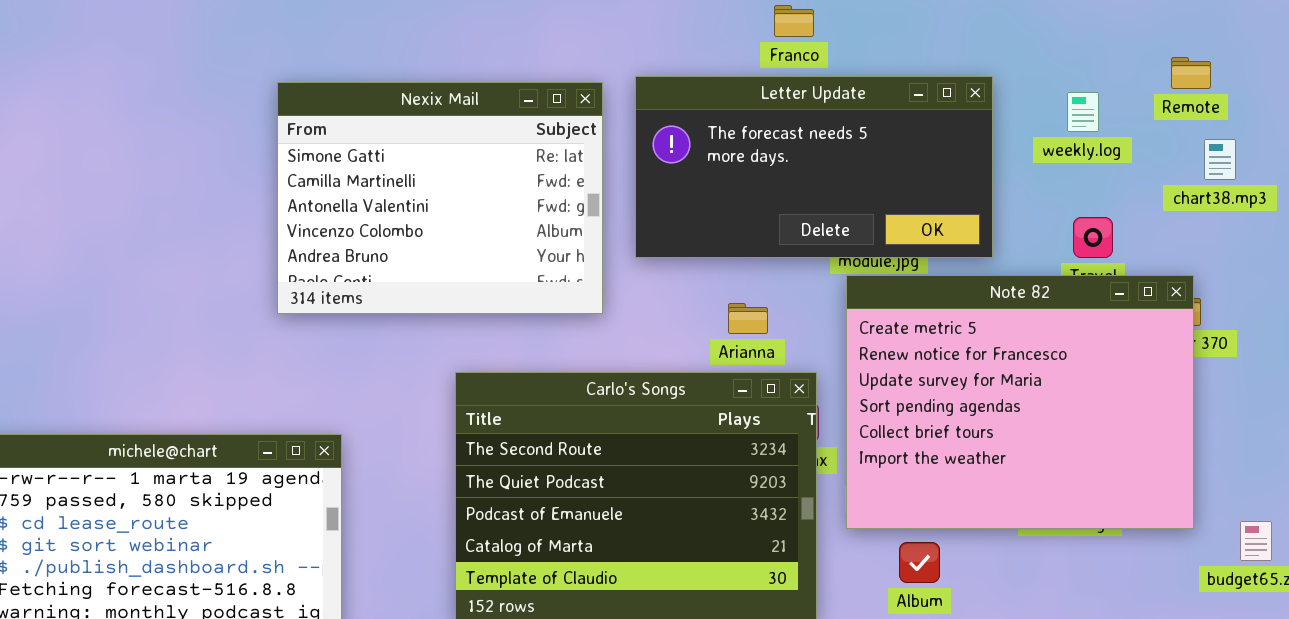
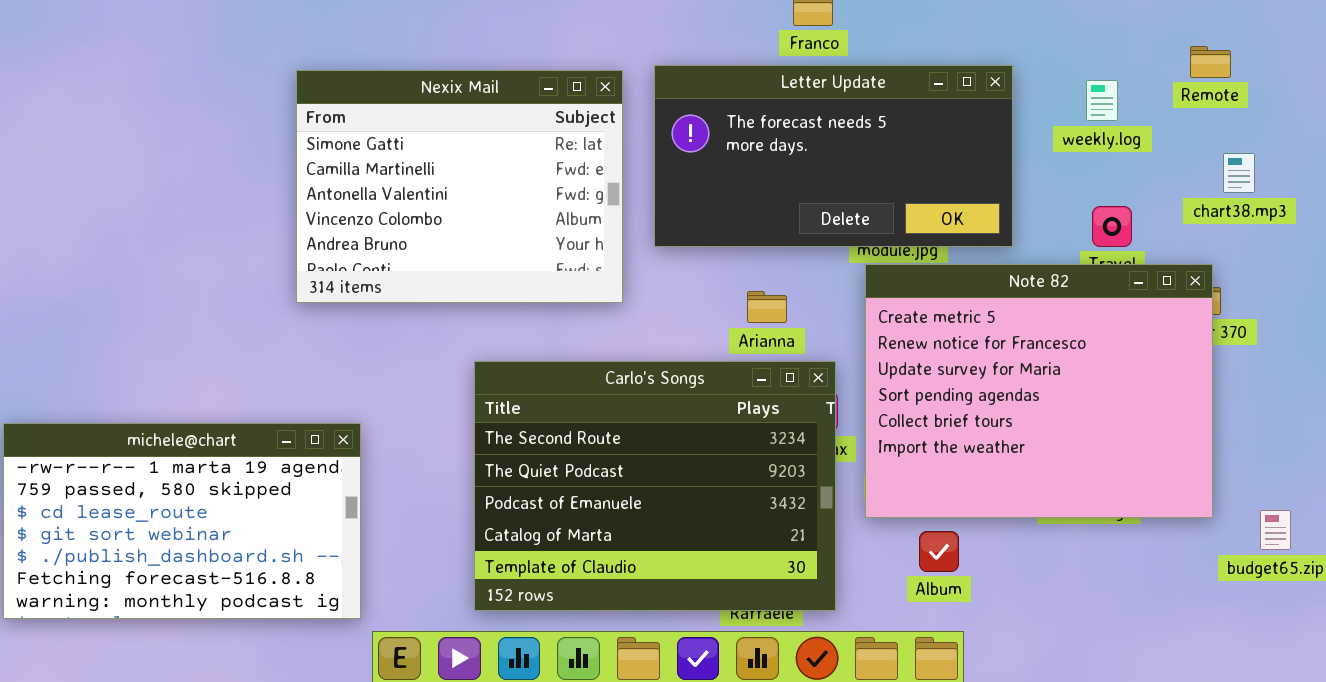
chart38.mp3: [1204,139,1236,180] -> [1223,153,1255,193], moved

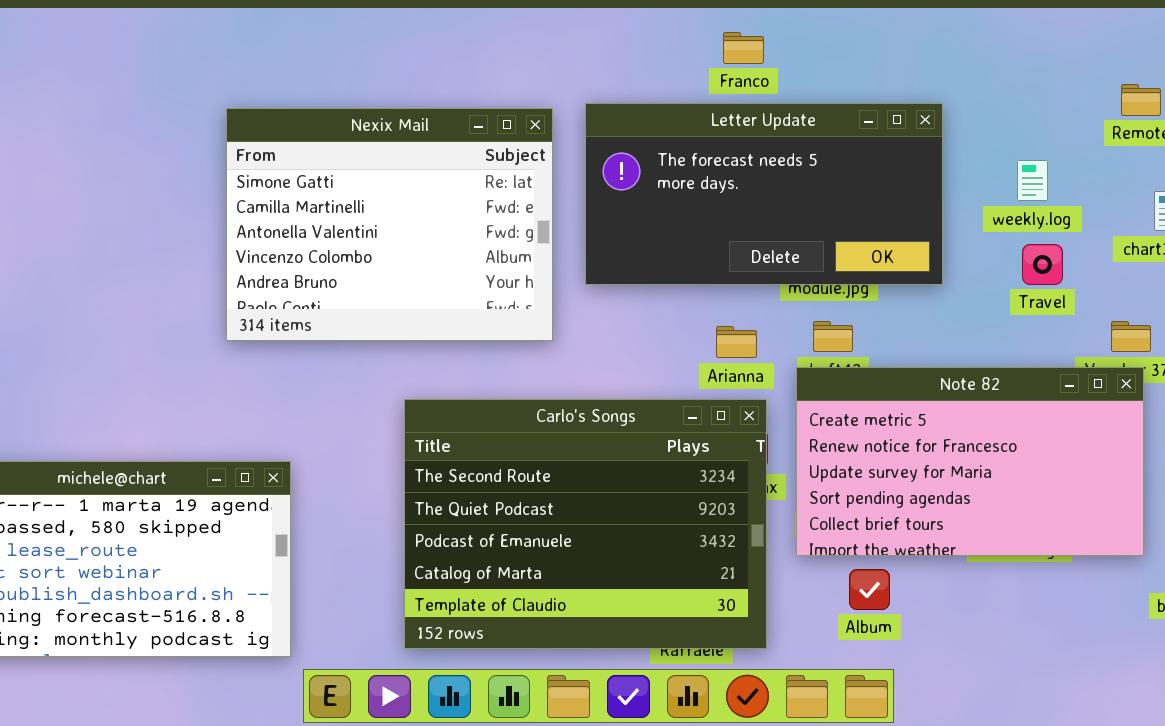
weekly.log: [1086,80,1118,121] -> [1017,160,1048,201], moved
Note 82: [865,264,1213,518] -> [796,367,1144,556], resized
Arianna: [747,291,787,323] -> [716,326,757,358], moved

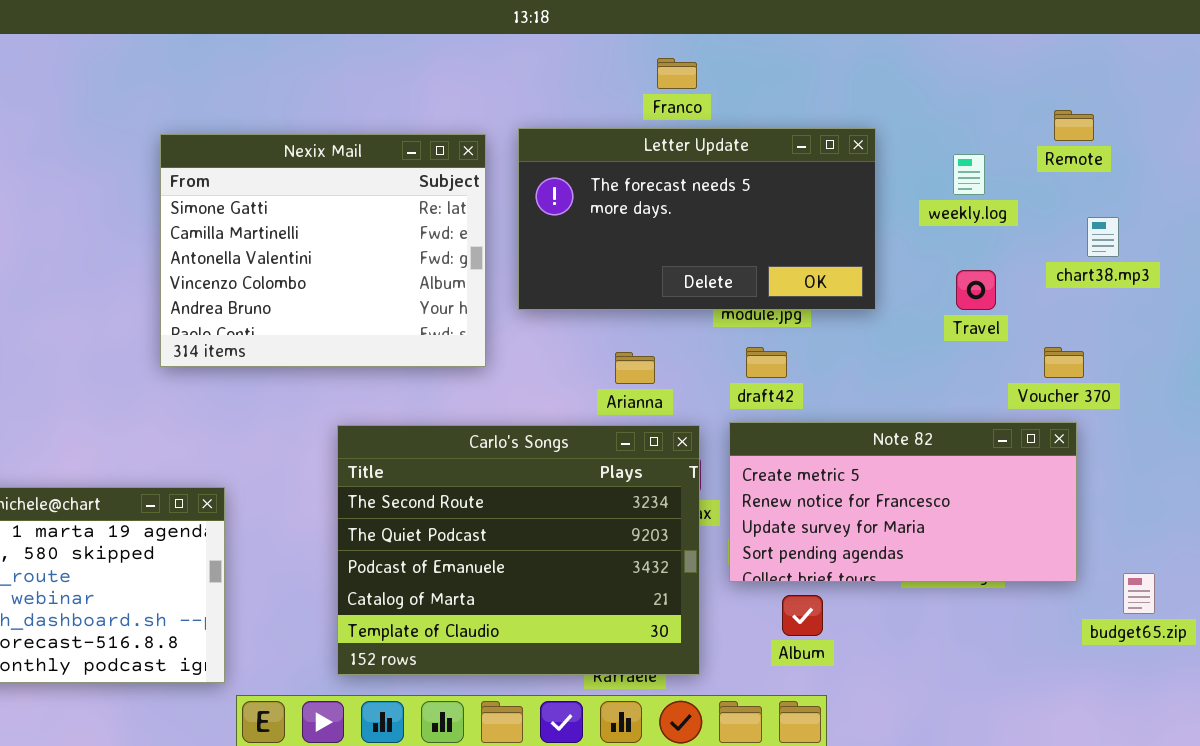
weekly.log: [1017,160,1048,201] -> [953,154,985,195], moved
Arianna: [716,326,757,358] -> [615,352,655,384], moved
Note 82: [796,367,1144,556] -> [729,422,1077,582], resized

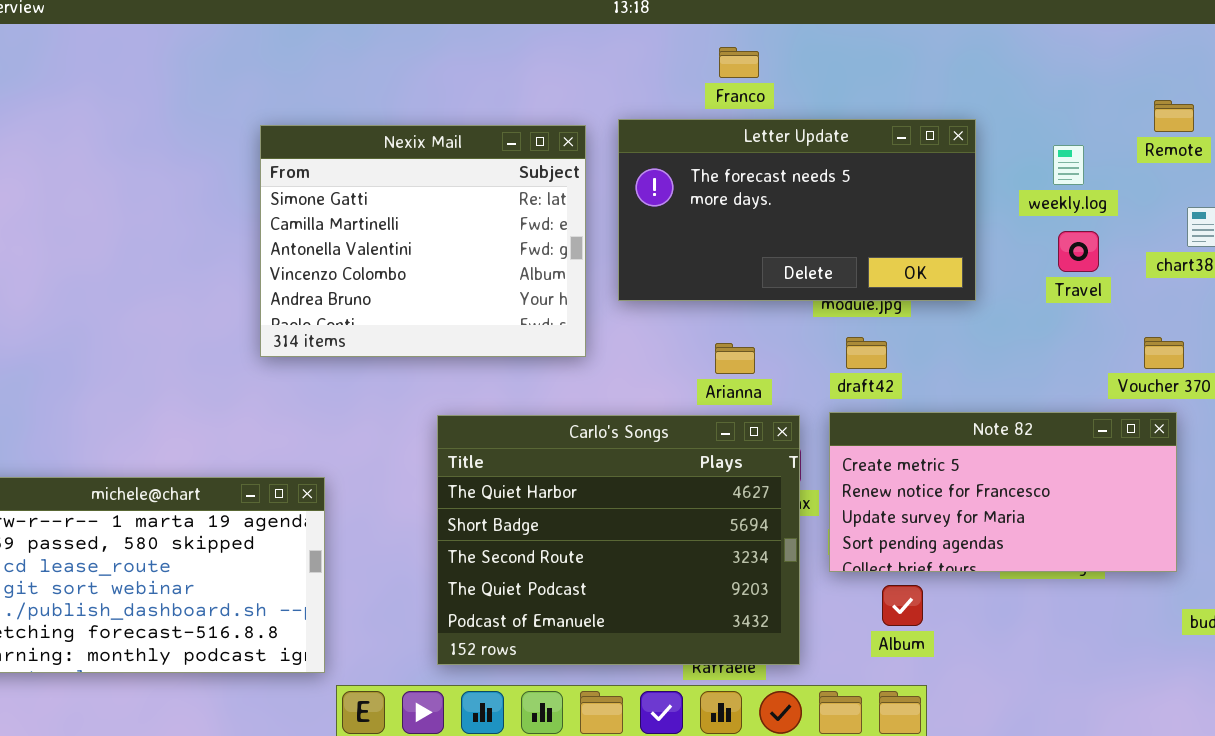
Franco: [657,58,697,89] -> [719,47,759,78], moved
Travel: [956,270,996,310] -> [1058,231,1099,272], moved
Carlo's Songs: [337,425,700,675] -> [437,415,800,665], scrolled up 2 rows

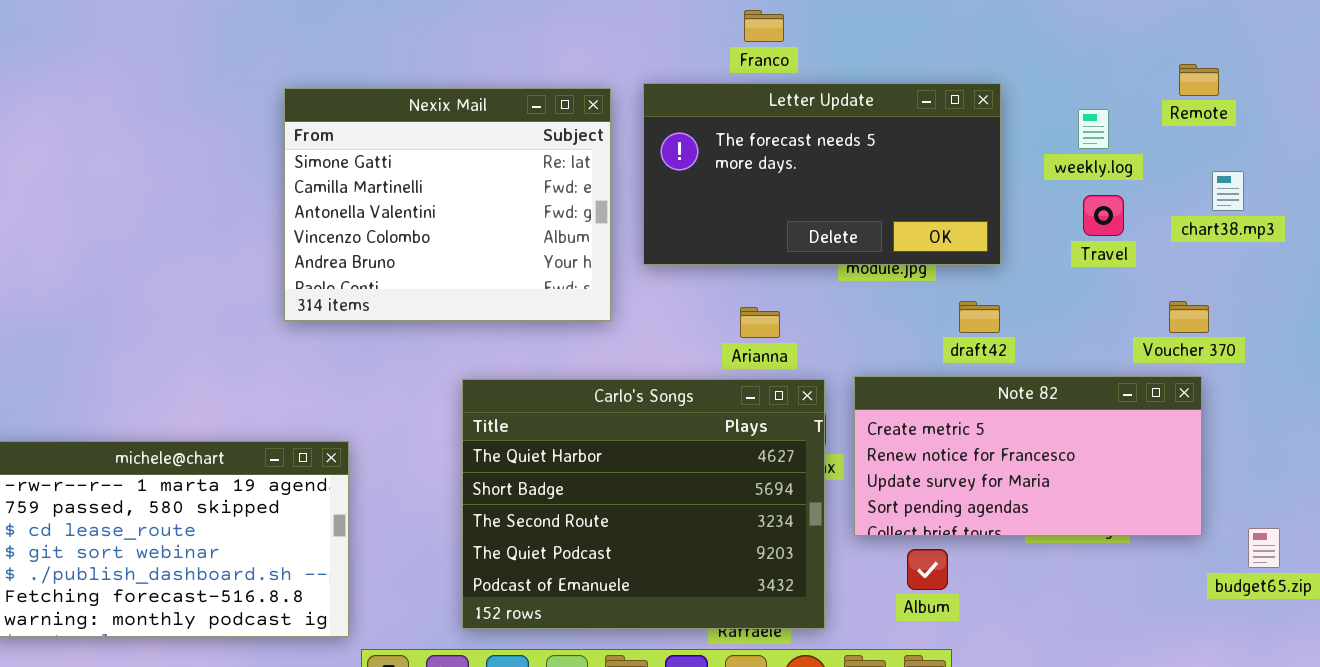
draft42: [846,337,887,369] -> [959,301,1000,333], moved

